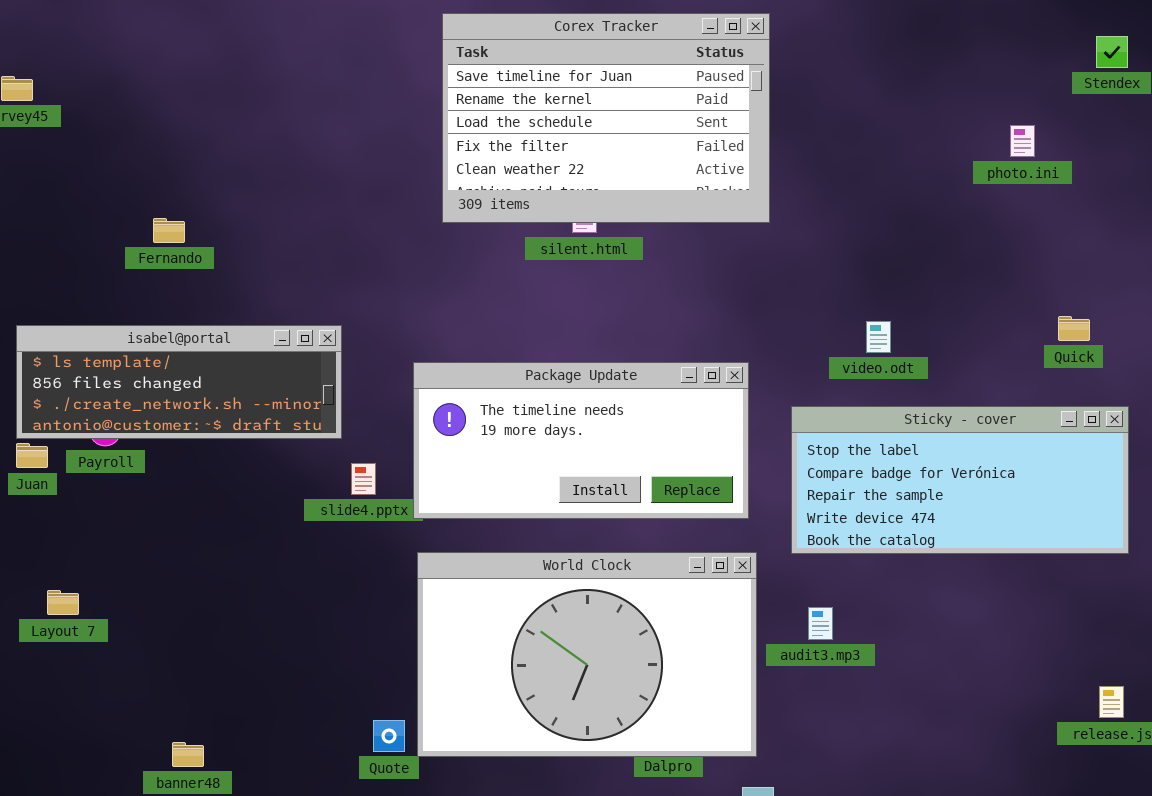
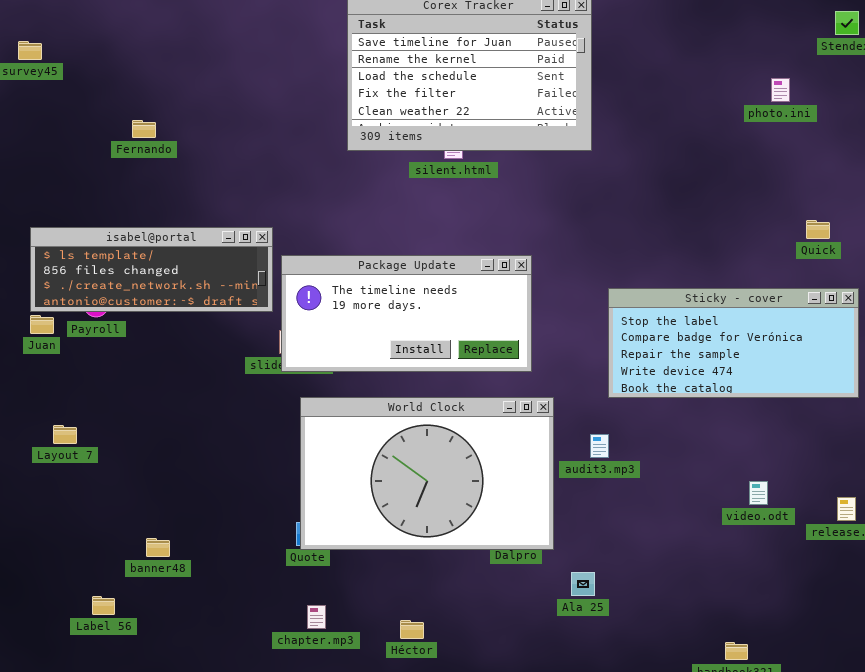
Fernando: [153,218,185,243] -> [132,120,156,138], moved
video.odt: [866,321,891,353] -> [749,481,768,505], moved
Package Update: [413,362,749,519] -> [281,255,532,372], moved
World Clock: [417,552,757,757] -> [300,397,554,550], moved
audit3.mp3: [808,607,833,640] -> [590,434,609,458], moved

